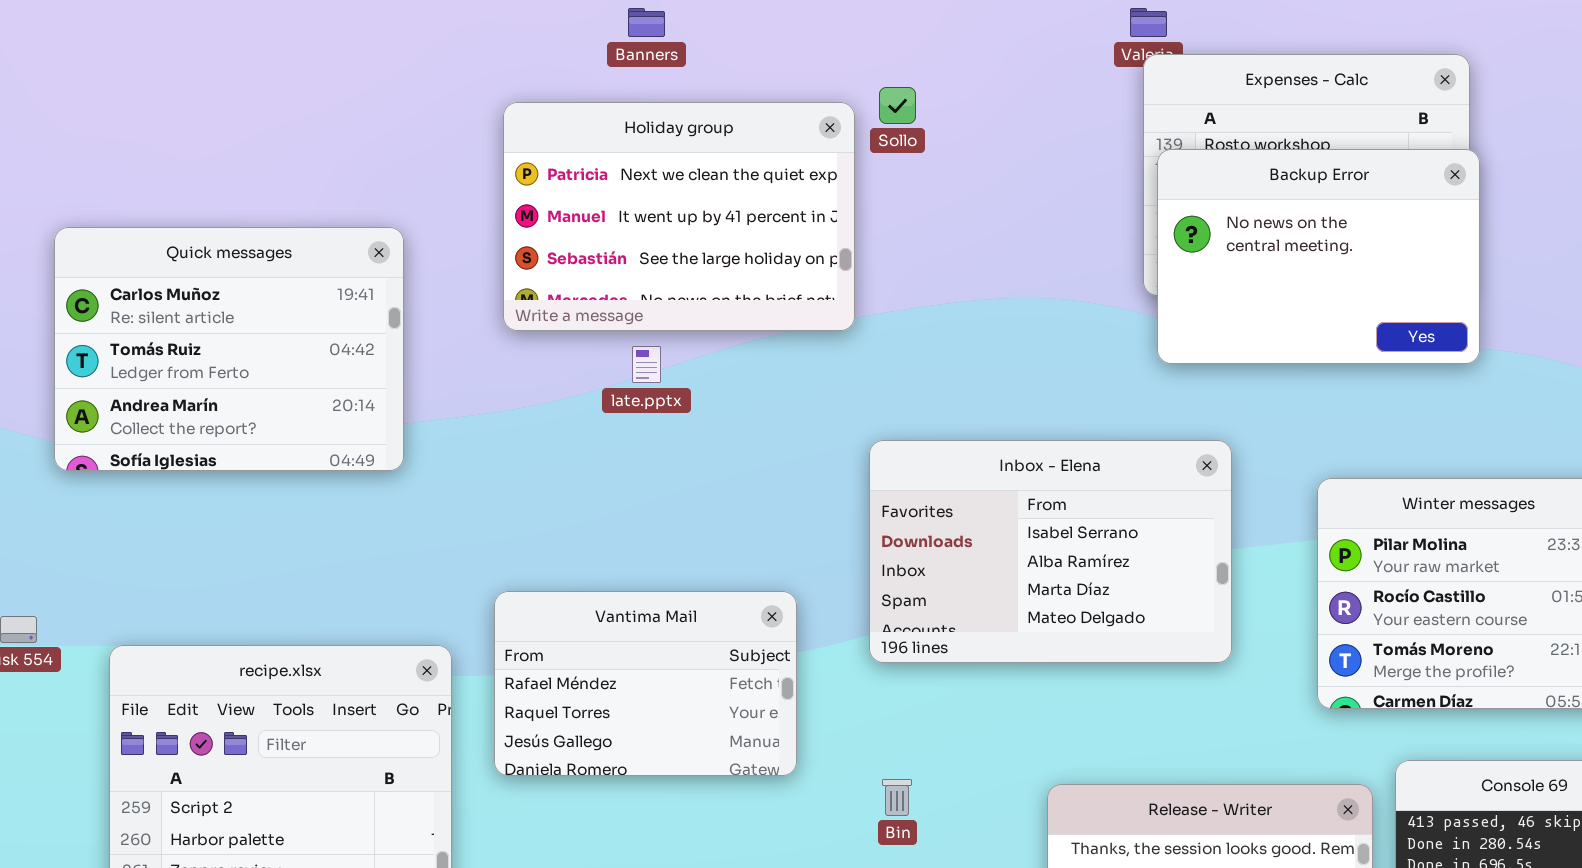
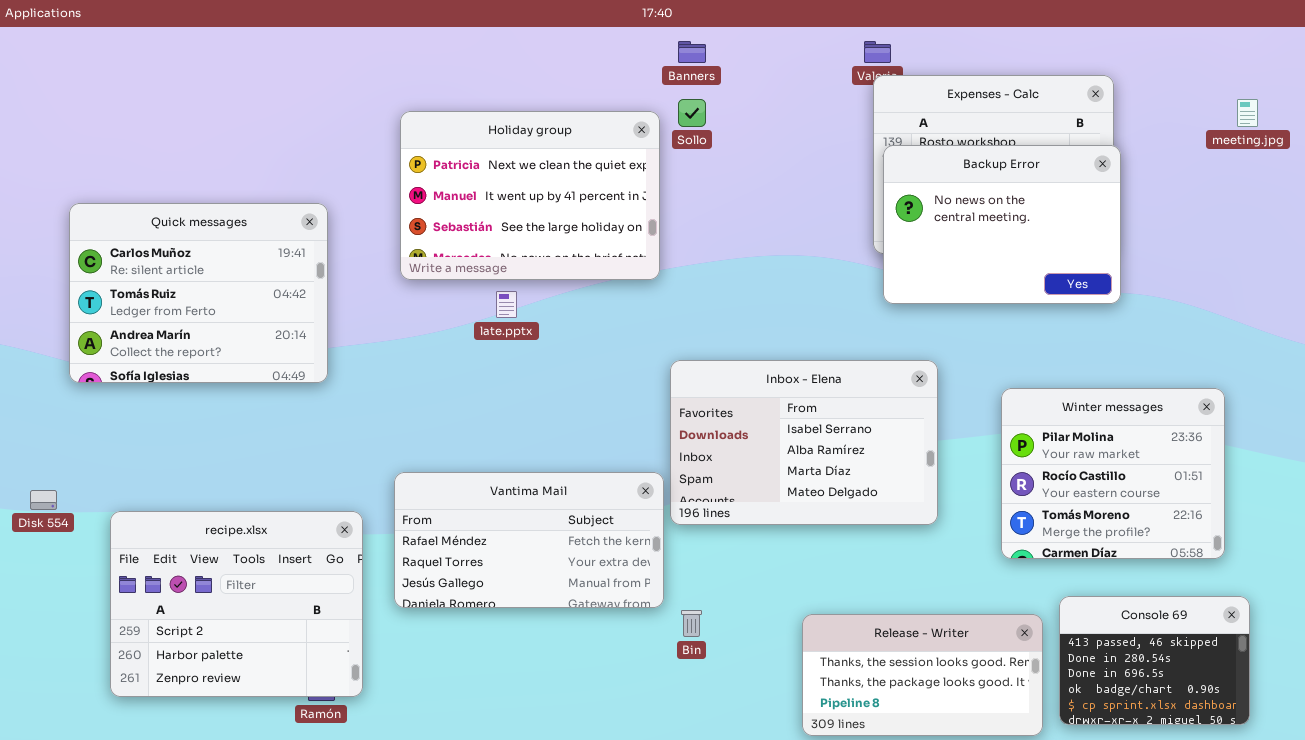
Banners: [628,8,665,37] -> [678,41,706,63], moved
Vantima Mail: [494,591,797,776] -> [394,472,664,608], resized

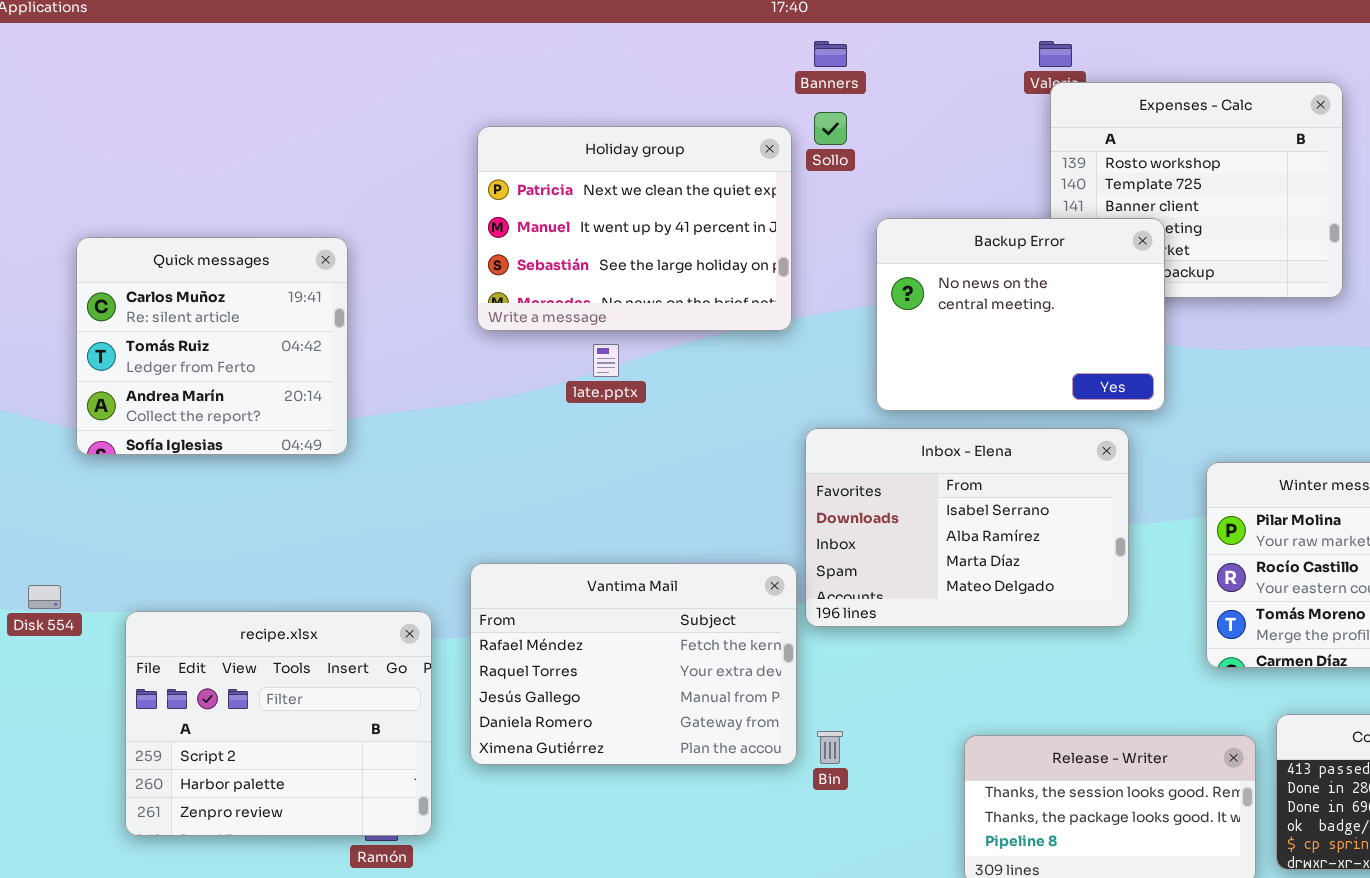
Backup Error: [883,145,1121,304] -> [876,218,1165,411], moved
Quick messages: [69,203,328,383] -> [76,237,348,455], resized
Vantima Mail: [394,472,664,608] -> [470,563,797,765], resized

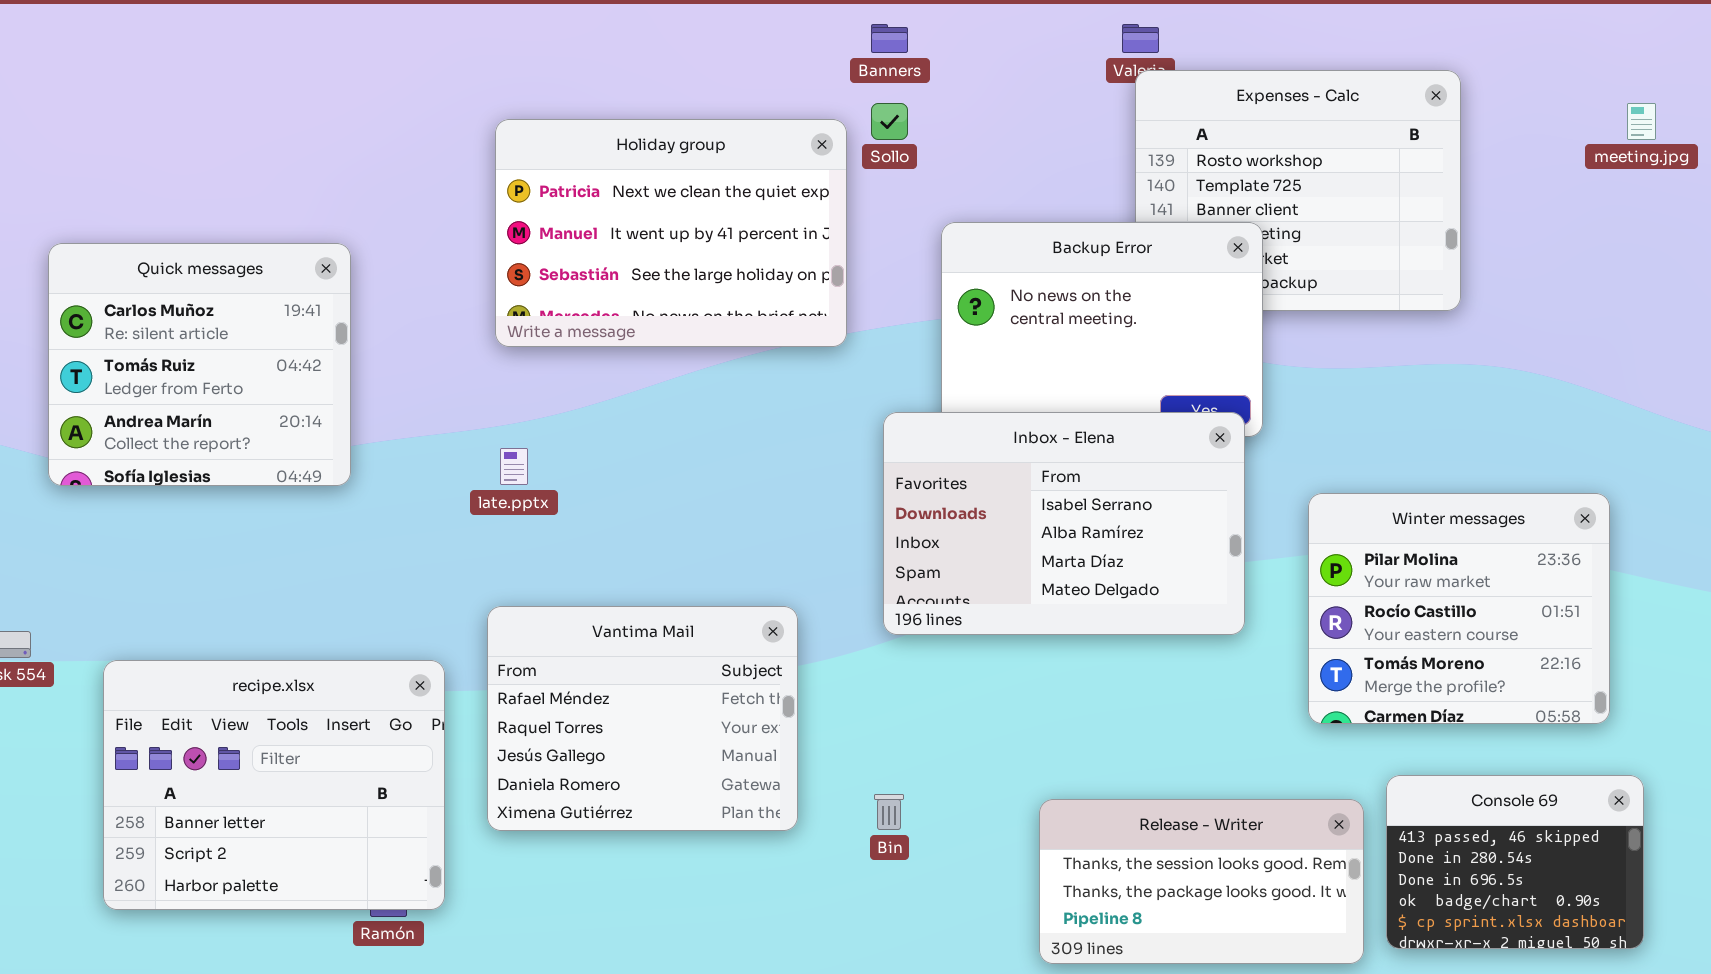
late.pptx: [593,344,619,377] -> [500,448,528,485], moved
Inbox - Elena: [805,428,1129,627] -> [883,412,1245,635], moved
Vantima Mail: [470,563,797,765] -> [487,606,798,831], resized
recipe.xlsx: [125,611,432,836] -> [103,660,445,910], scrolled up 1 row

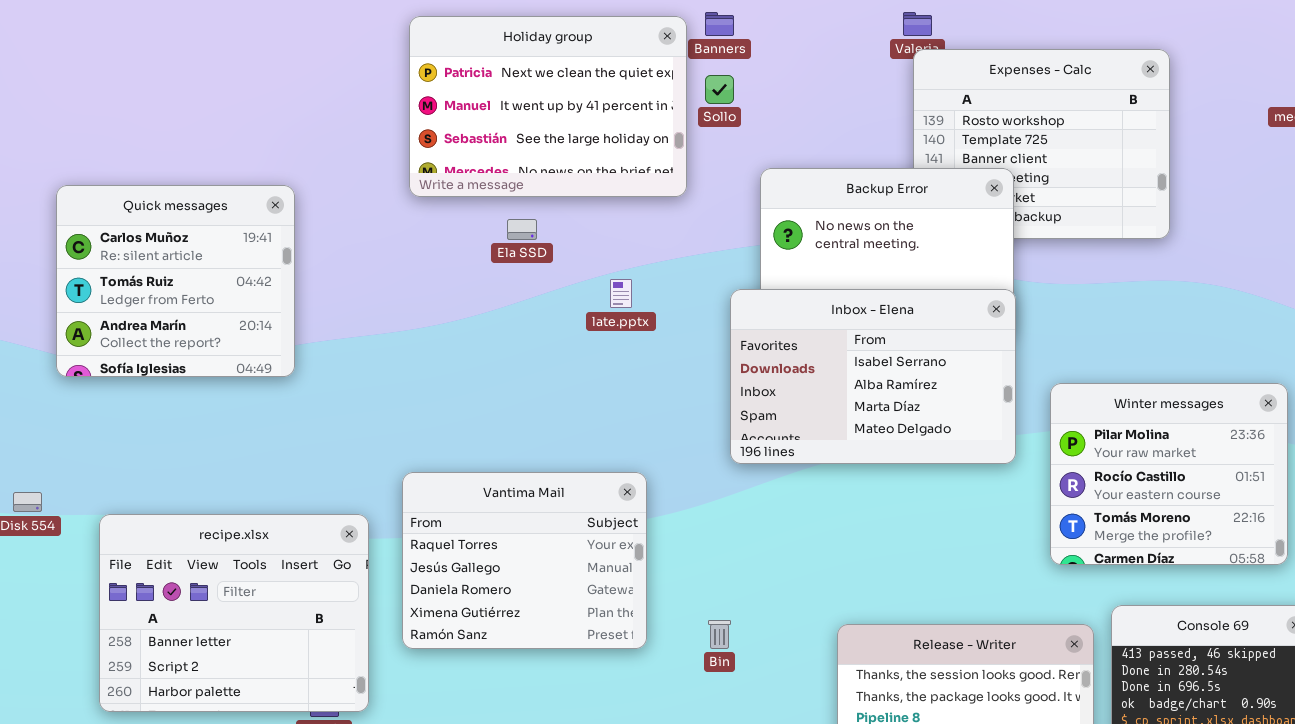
Holiday group: [495,119,847,347] -> [409,16,687,197], moved
Inbox - Elena: [883,412,1245,635] -> [730,289,1016,464], moved
late.pptx: [500,448,528,485] -> [610,279,632,308], moved
Vantima Mail: [487,606,798,831] -> [402,472,647,649], scrolled down 1 row

